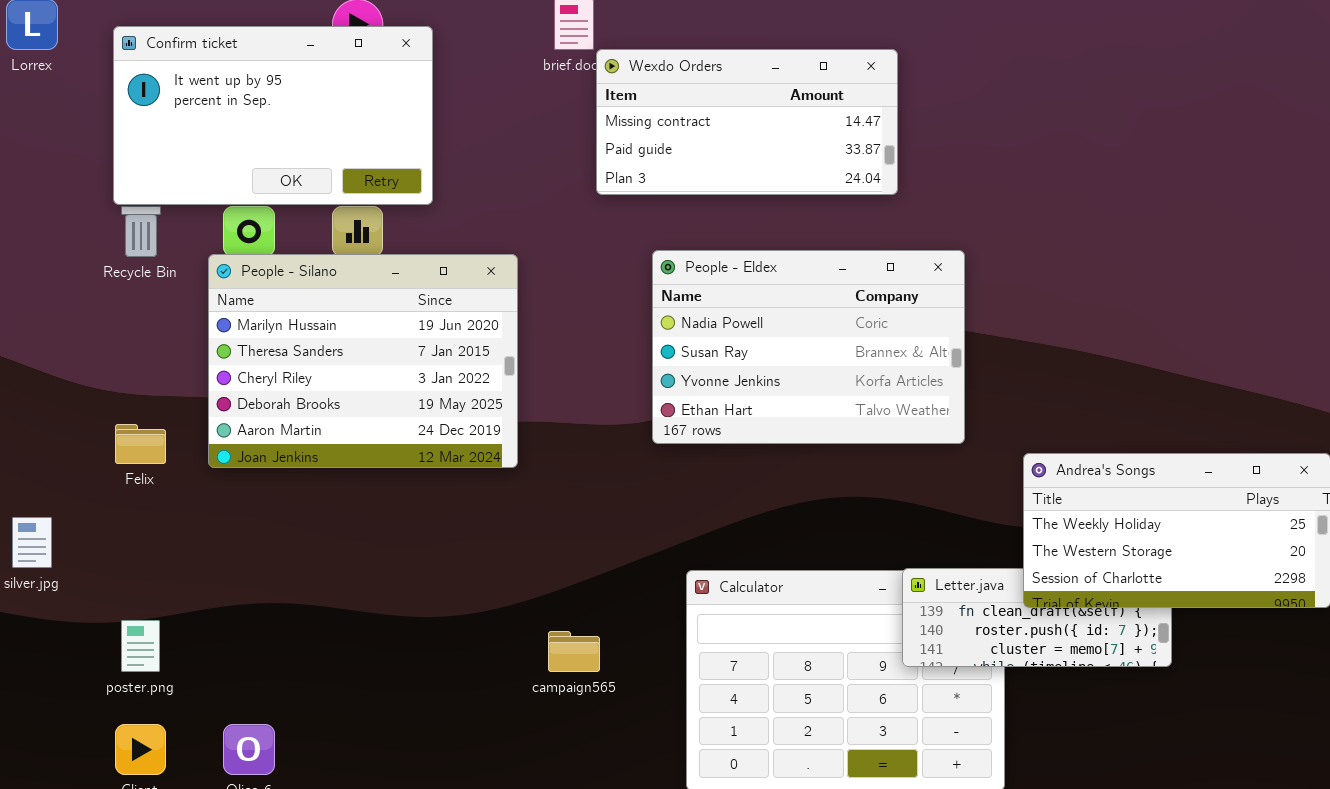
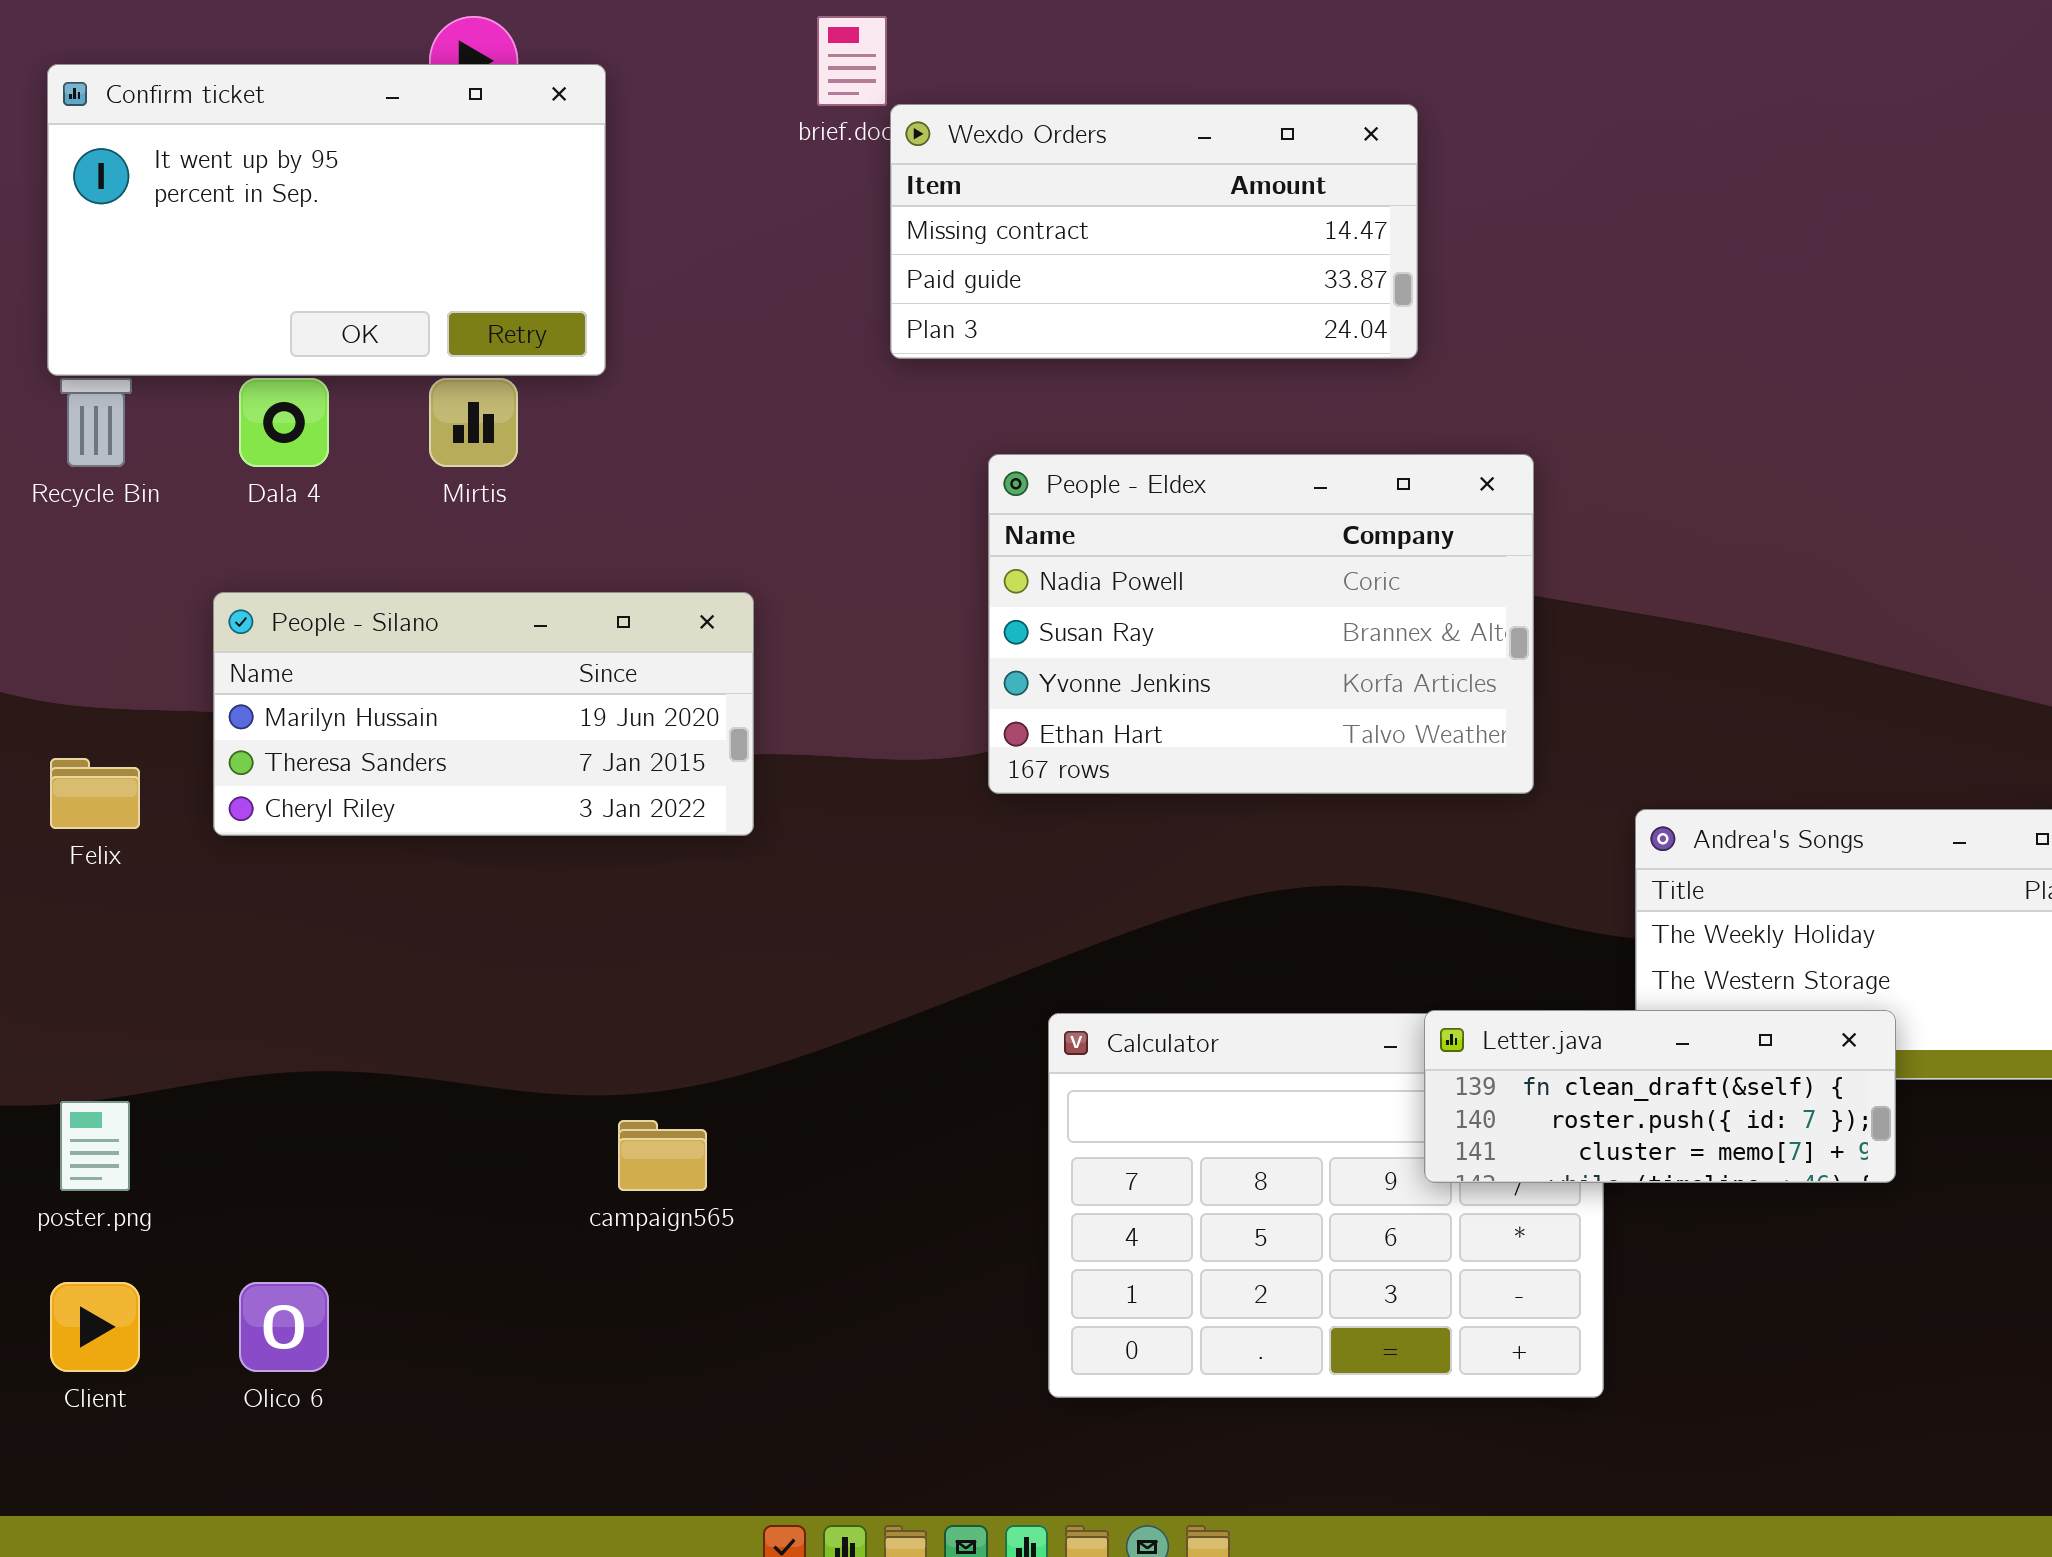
People - Silano: [208,254,518,468] -> [213,592,754,836], resized
Letter.java: [902,568,1172,667] -> [1424,1010,1896,1183], raised
campaign565: [548,631,600,672] -> [618,1120,707,1191], moved

